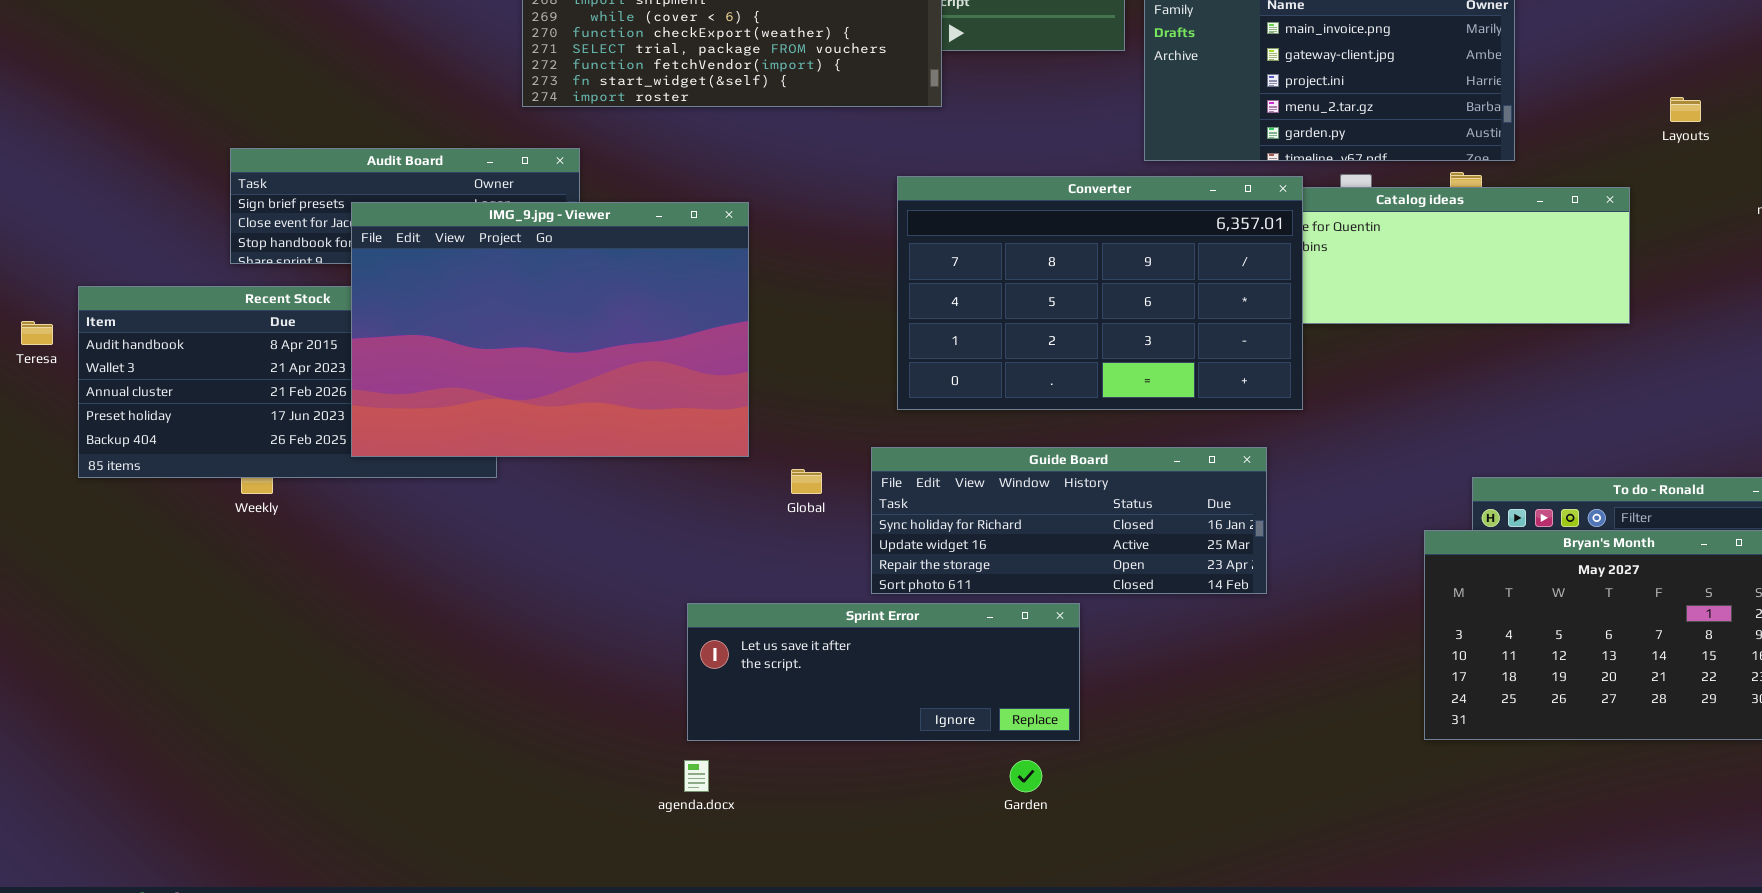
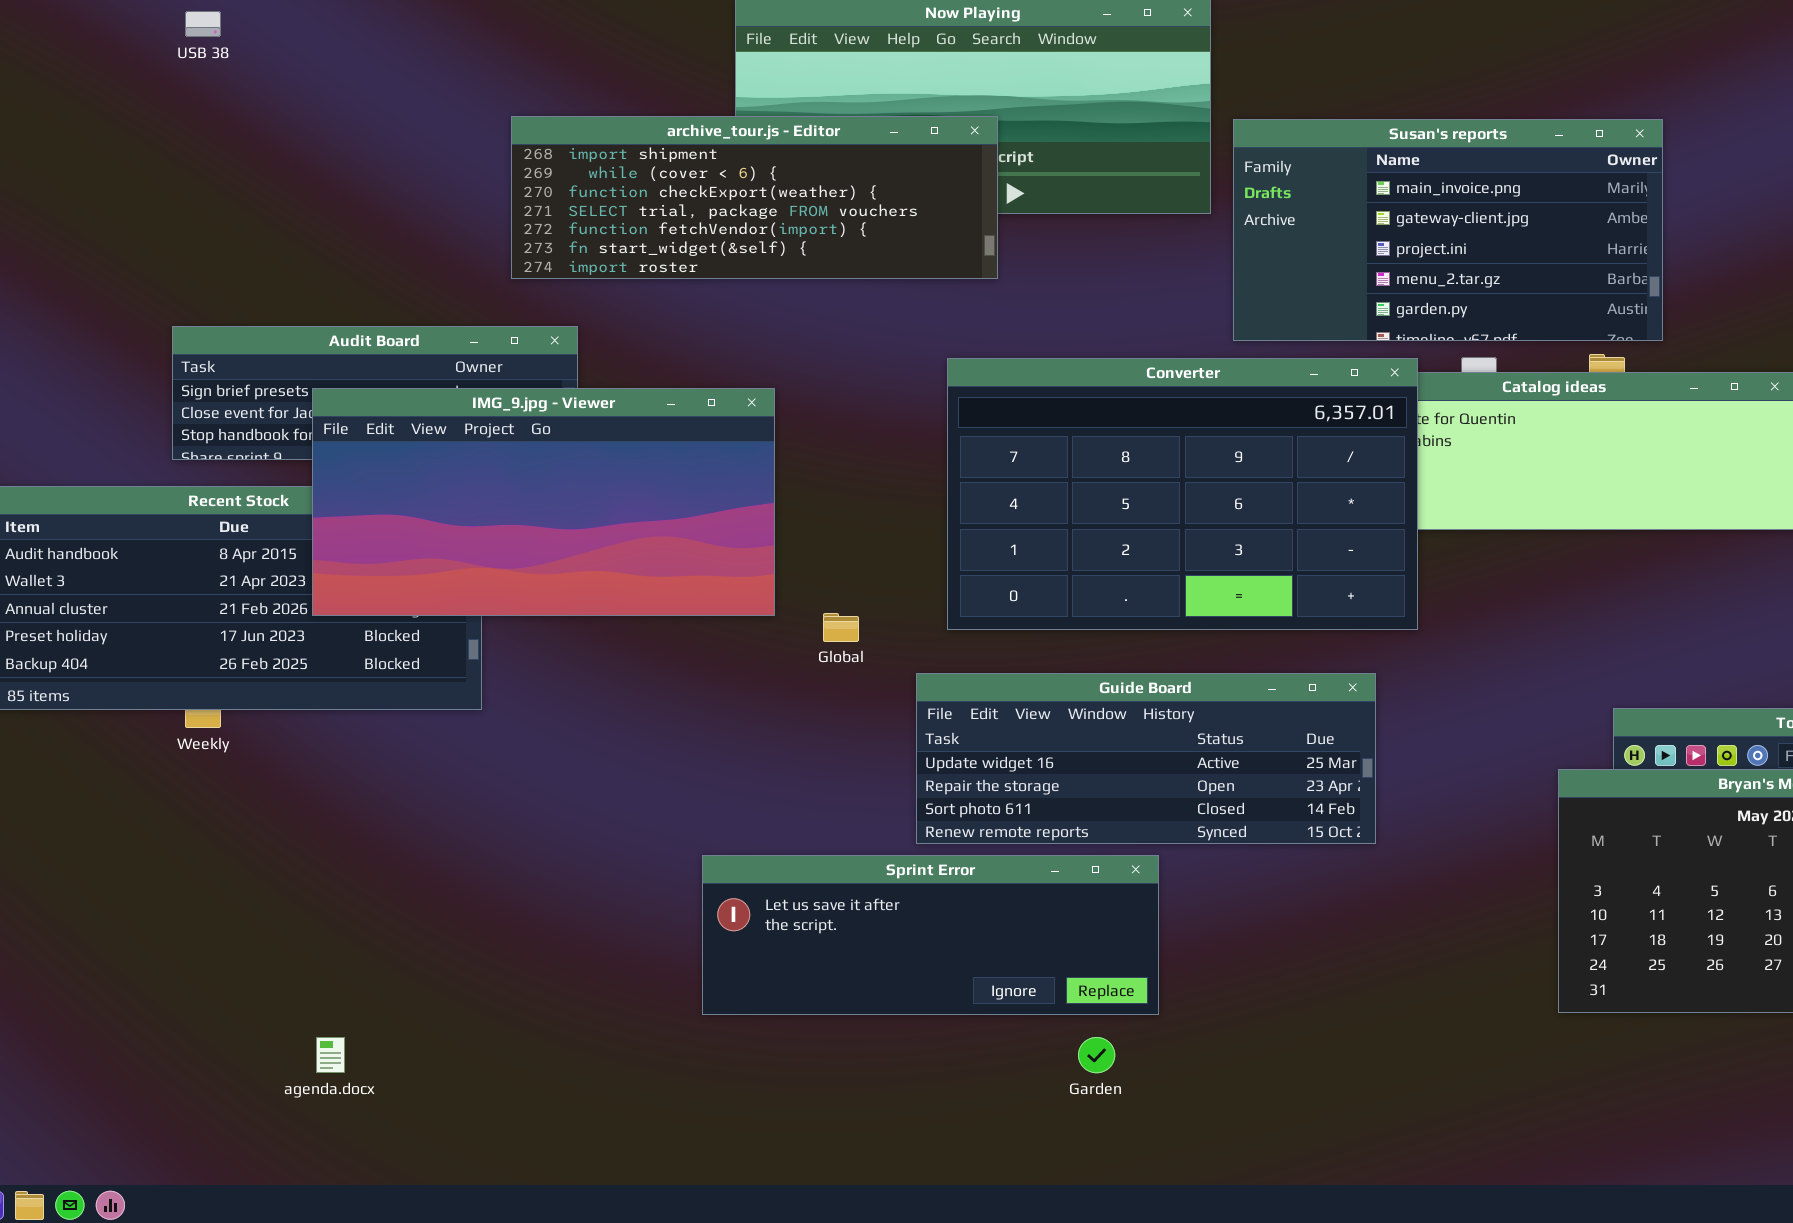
IMG_9.jpg - Viewer: [351,202,749,457] -> [312,388,775,616], resized
Guide Board: [871,447,1267,594] -> [916,673,1376,844], scrolled down 1 row
Global: [791,469,822,494] -> [823,613,859,642], moved
agenda.docx: [684,760,709,792] -> [316,1037,345,1073], moved

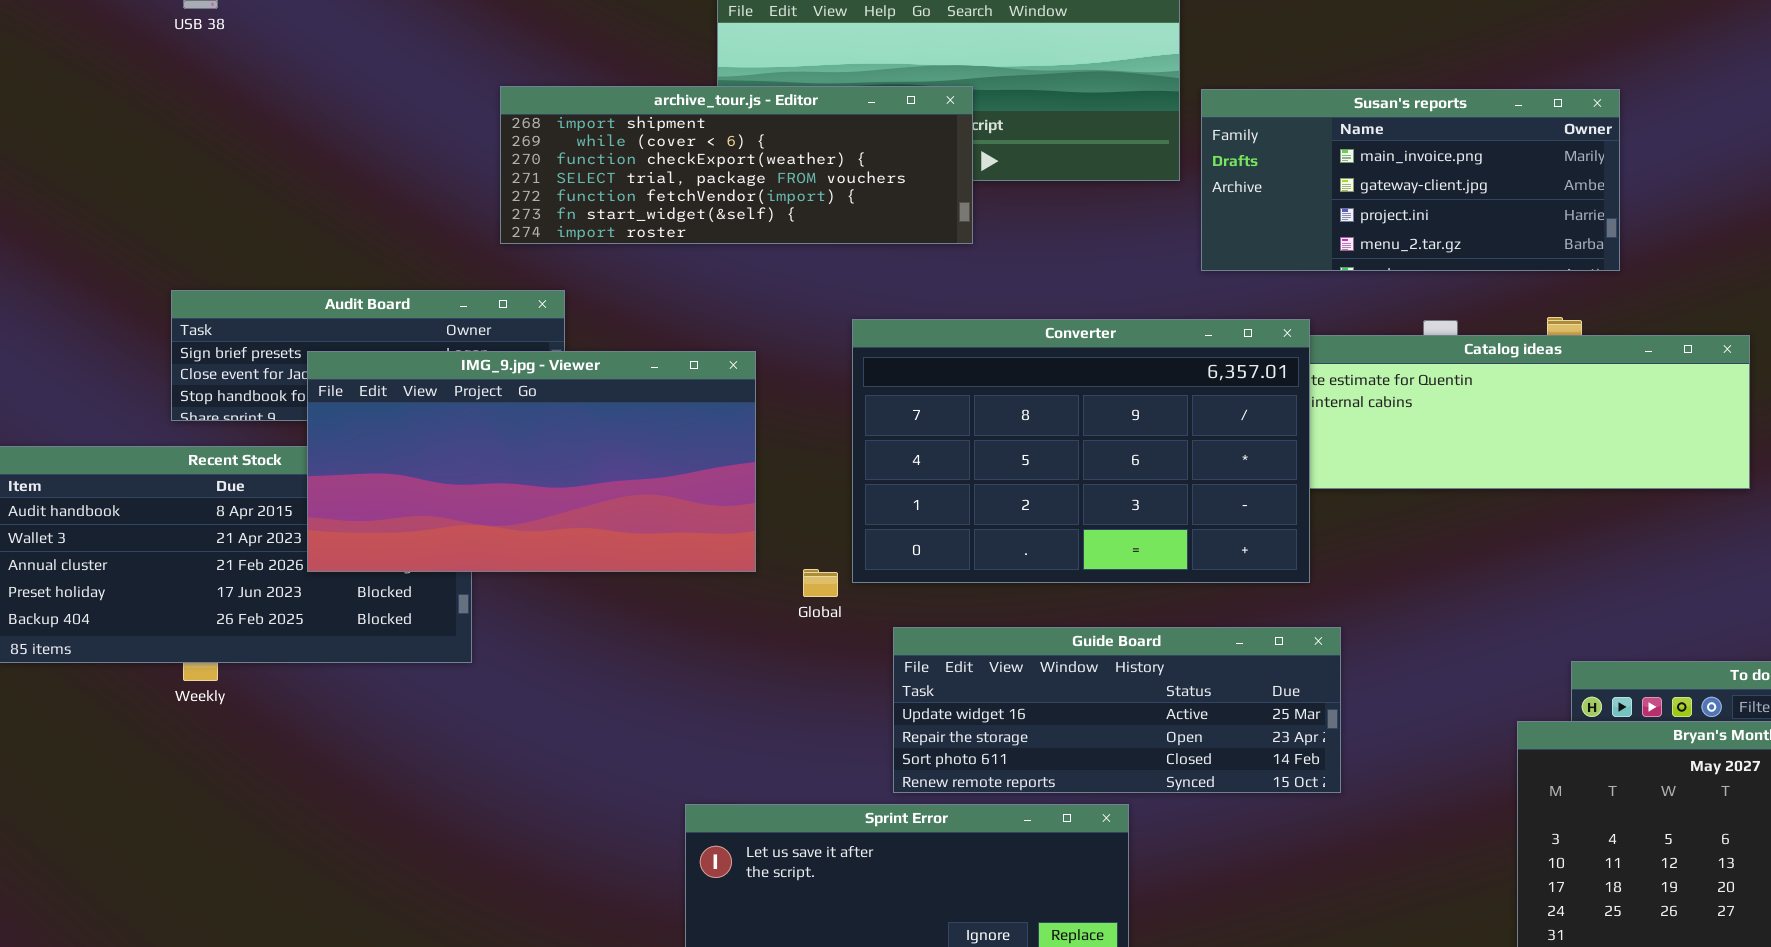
Susan's reports: [1233,119,1663,341] -> [1201,89,1620,271], resized
Converter: [947,358,1418,630] -> [852,319,1310,583], moved

